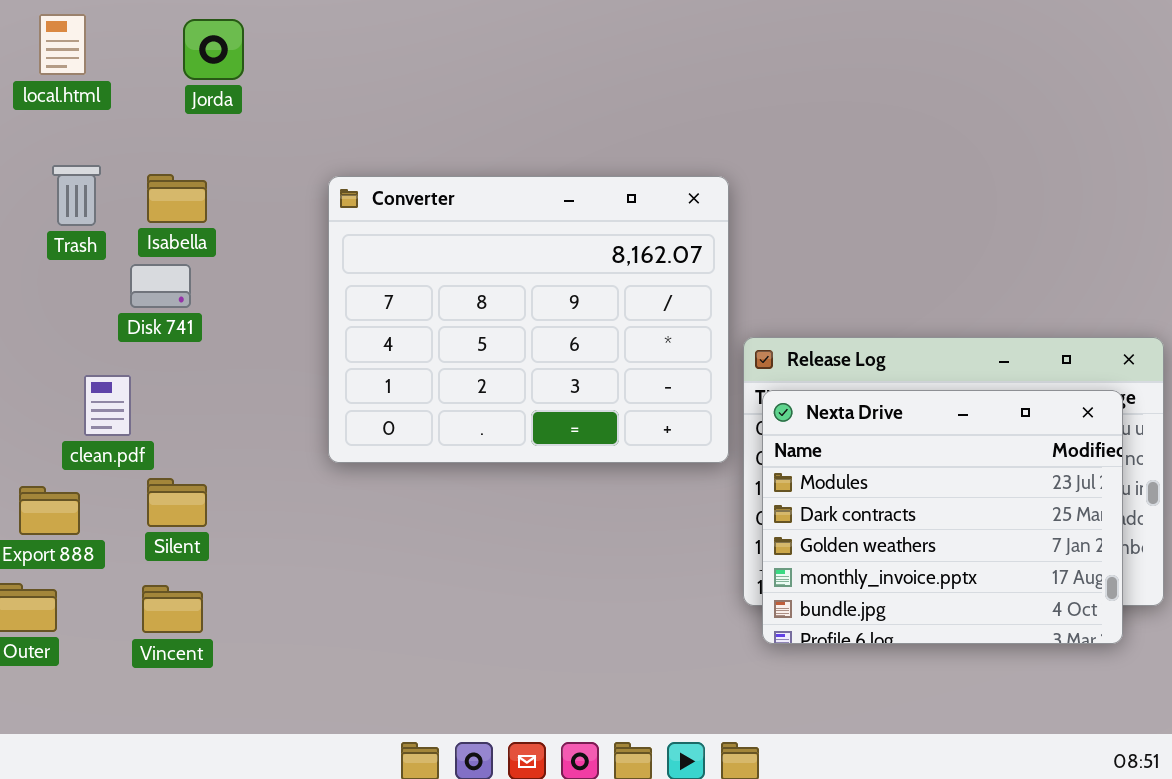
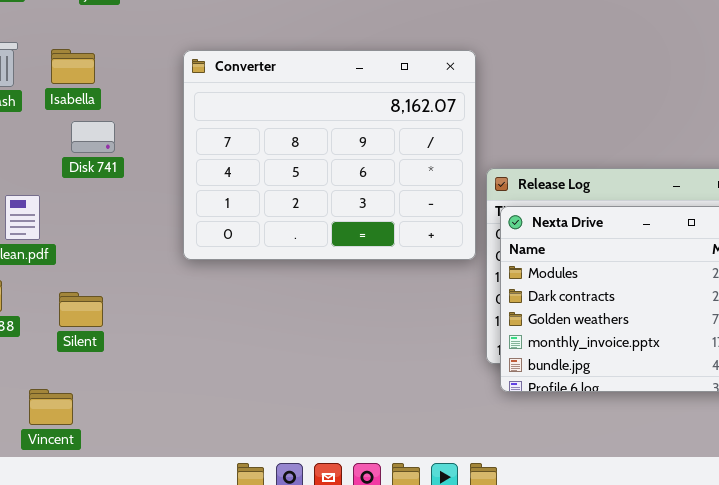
Disk 741: [130,264,191,308] -> [71,121,115,153], moved
Silent: [147,478,207,527] -> [59,292,103,327], moved
Vincent: [142,585,203,633] -> [29,389,73,425], moved

